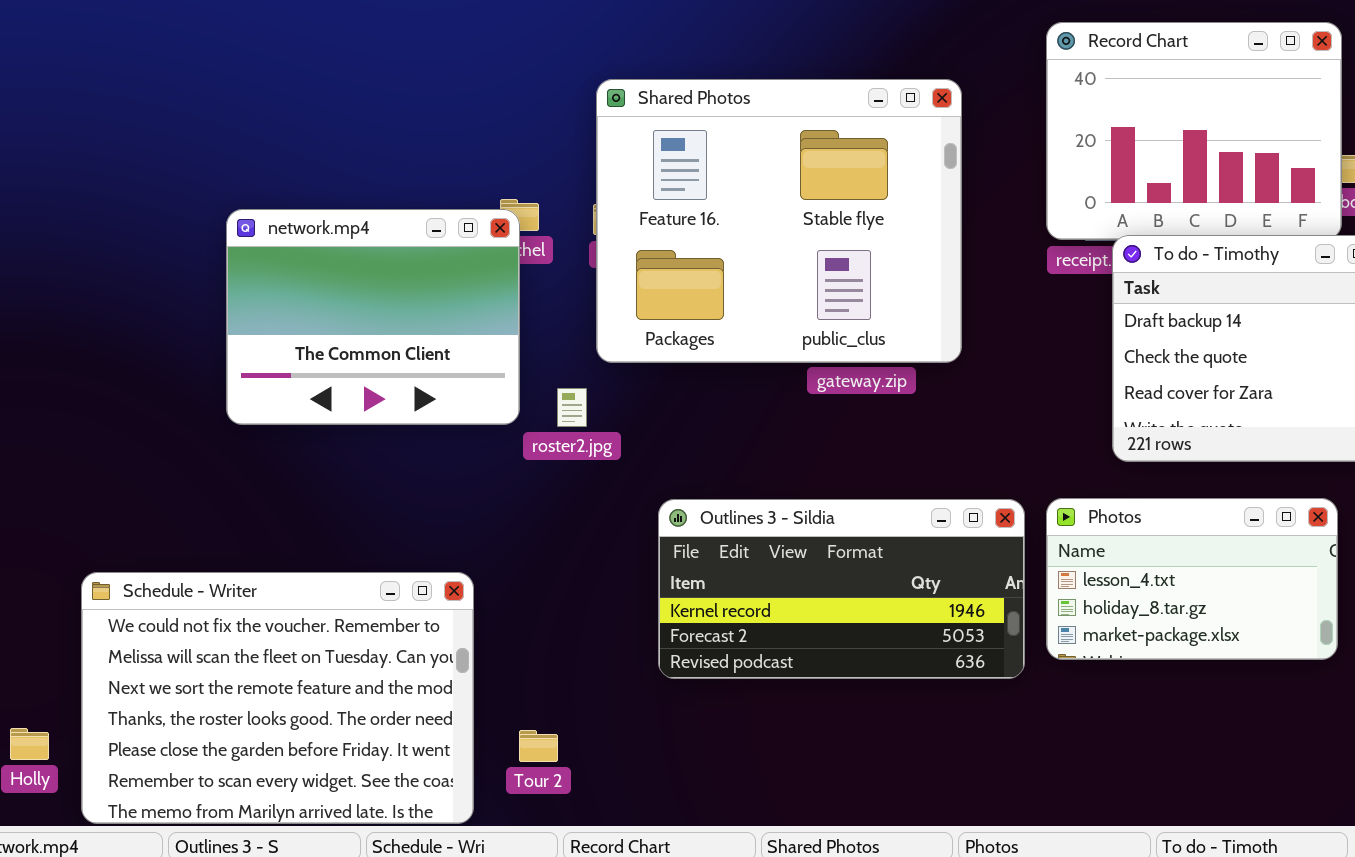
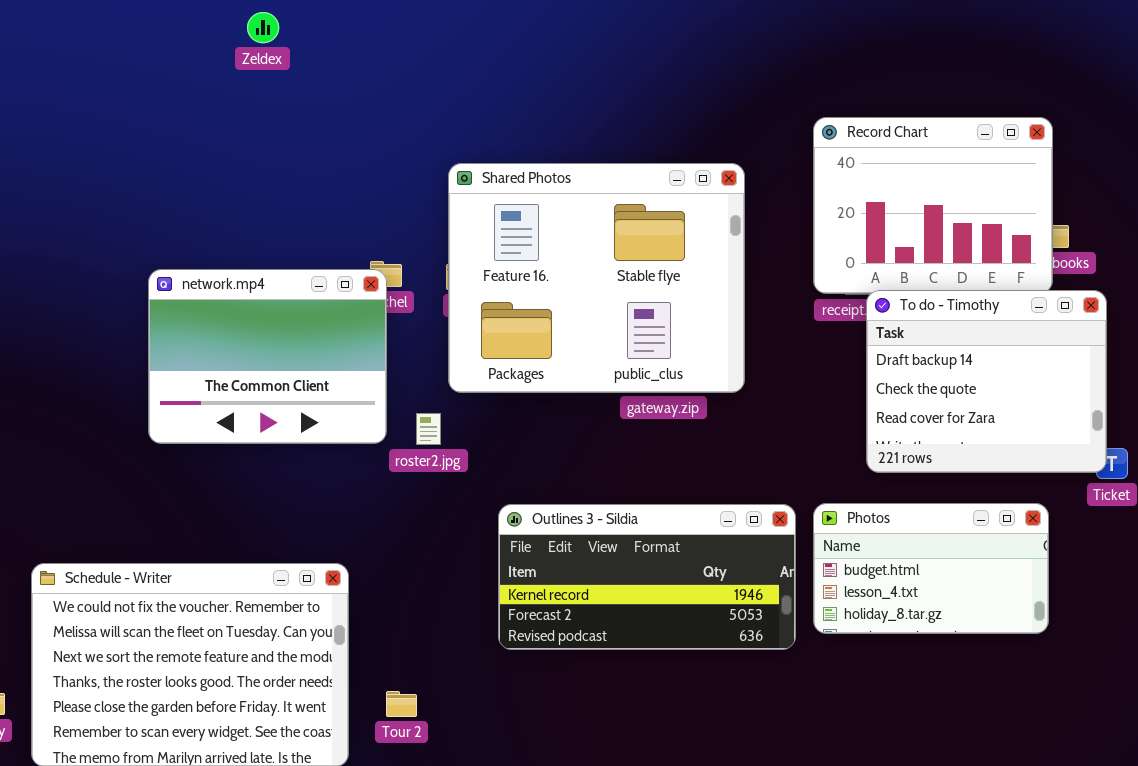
Photos: [1046,498,1338,660] -> [813,503,1049,634], scrolled up 1 row

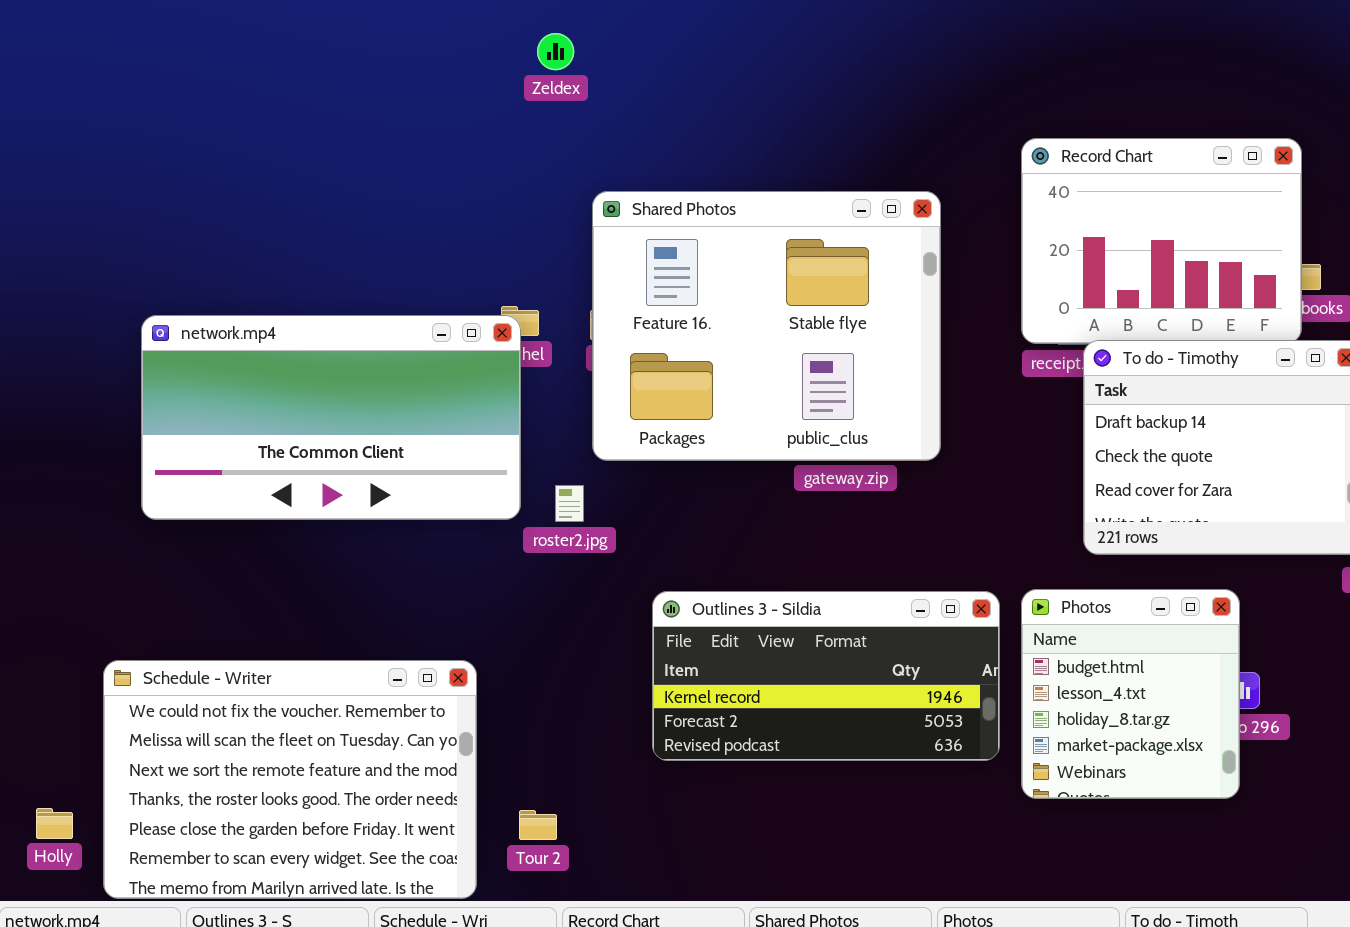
Zeldex: [247,12,279,43] -> [537,33,574,70], moved
network.mp4: [148,269,387,444] -> [141,315,521,520], resized
Photos: [813,503,1049,634] -> [1021,589,1240,799], resized

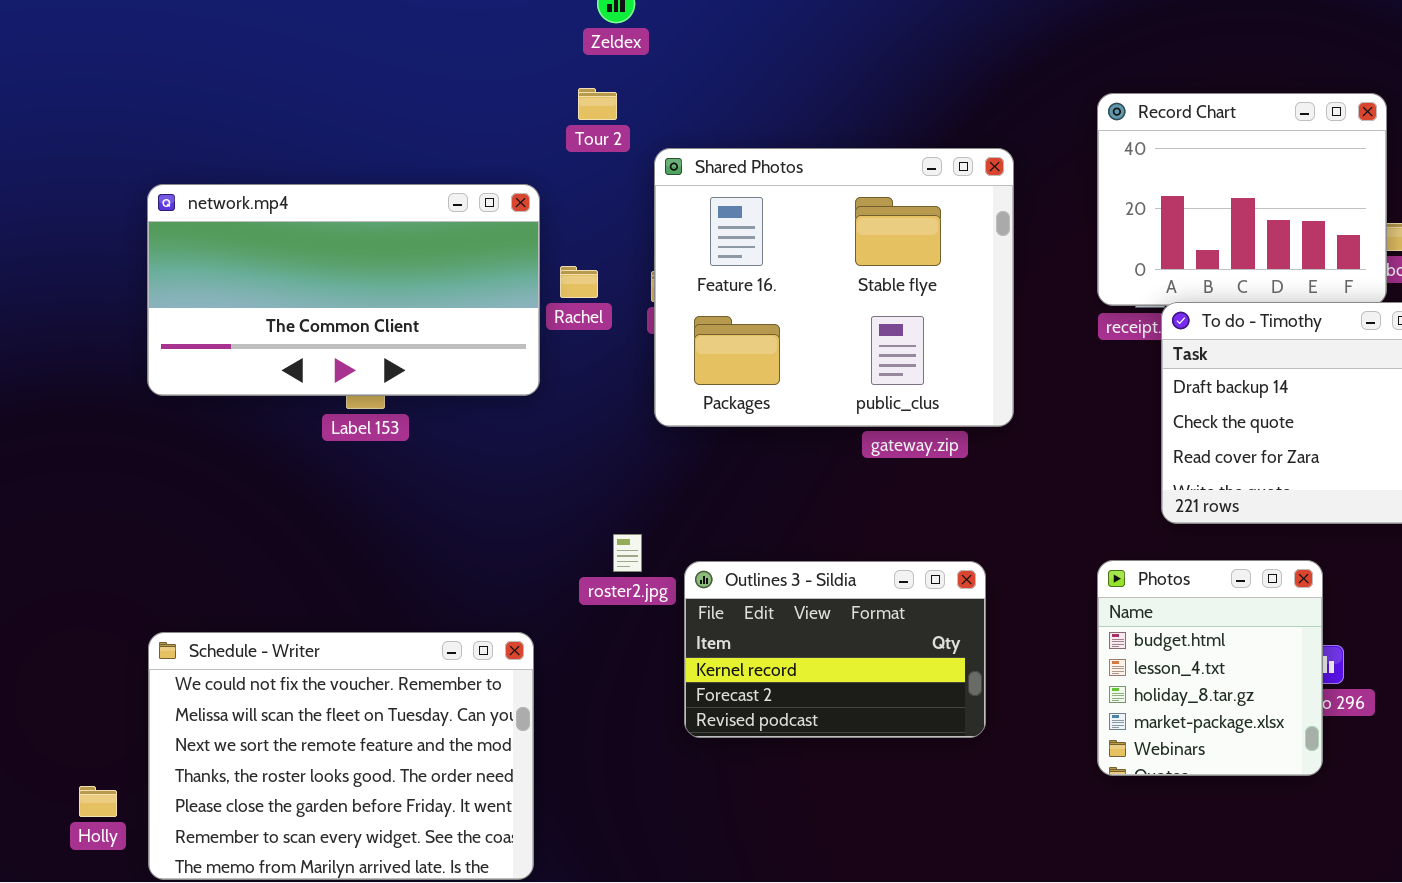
network.mp4: [141,315,521,520] -> [147,184,540,396], moved
roster2.jpg: [555,485,584,522] -> [613,534,642,572], moved
Outlines 3 - Sildia: [652,591,1000,761] -> [684,561,986,738], moved, resized
Tour 2: [519,810,557,840] -> [578,88,617,120], moved

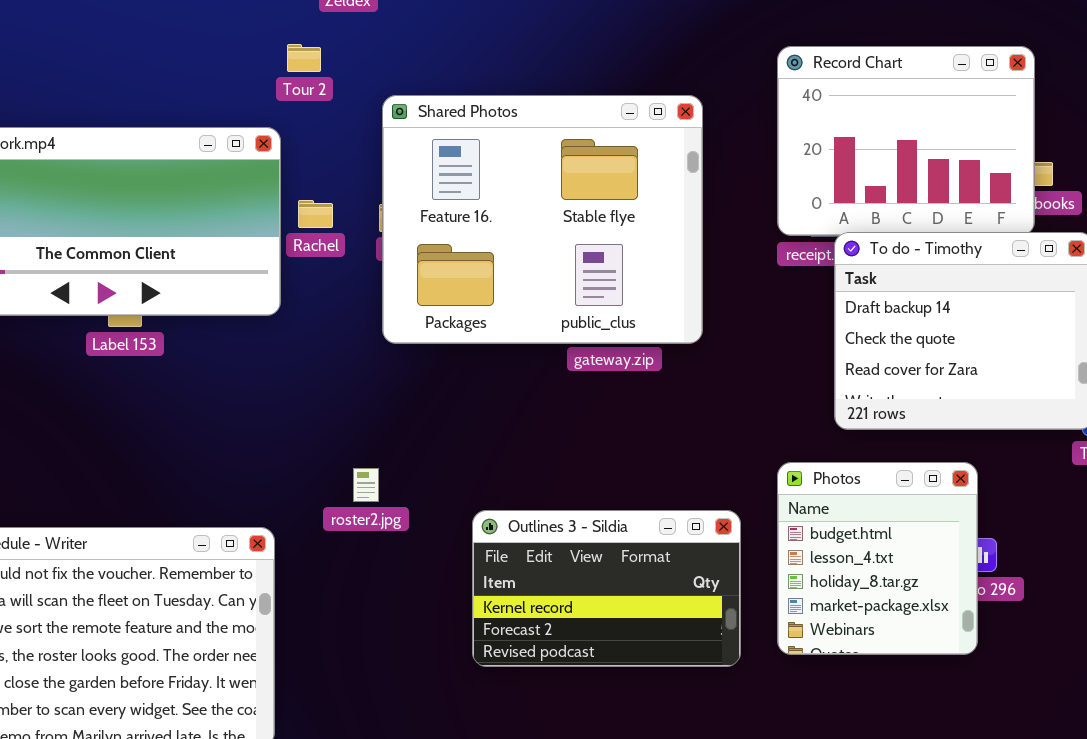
Tour 2: [578,88,617,120] -> [287,44,321,72], moved
roster2.jpg: [613,534,642,572] -> [353,468,379,502], moved
Outlines 3 - Sildia: [684,561,986,738] -> [472,510,741,667], moved

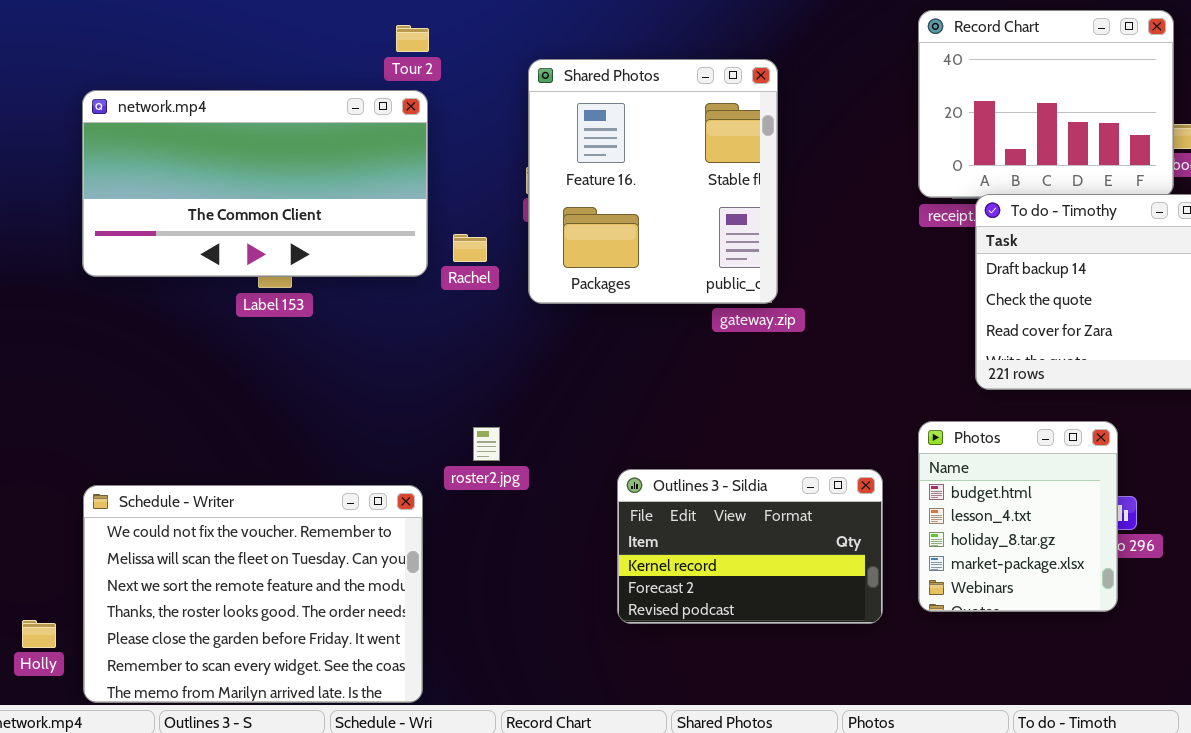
Tour 2: [287,44,321,72] -> [396,25,429,52], moved
Shared Photos: [382,95,703,344] -> [528,59,778,304], resized
Rachel: [298,200,333,228] -> [453,234,487,262], moved
roster2.jpg: [353,468,379,502] -> [473,427,500,461], moved

